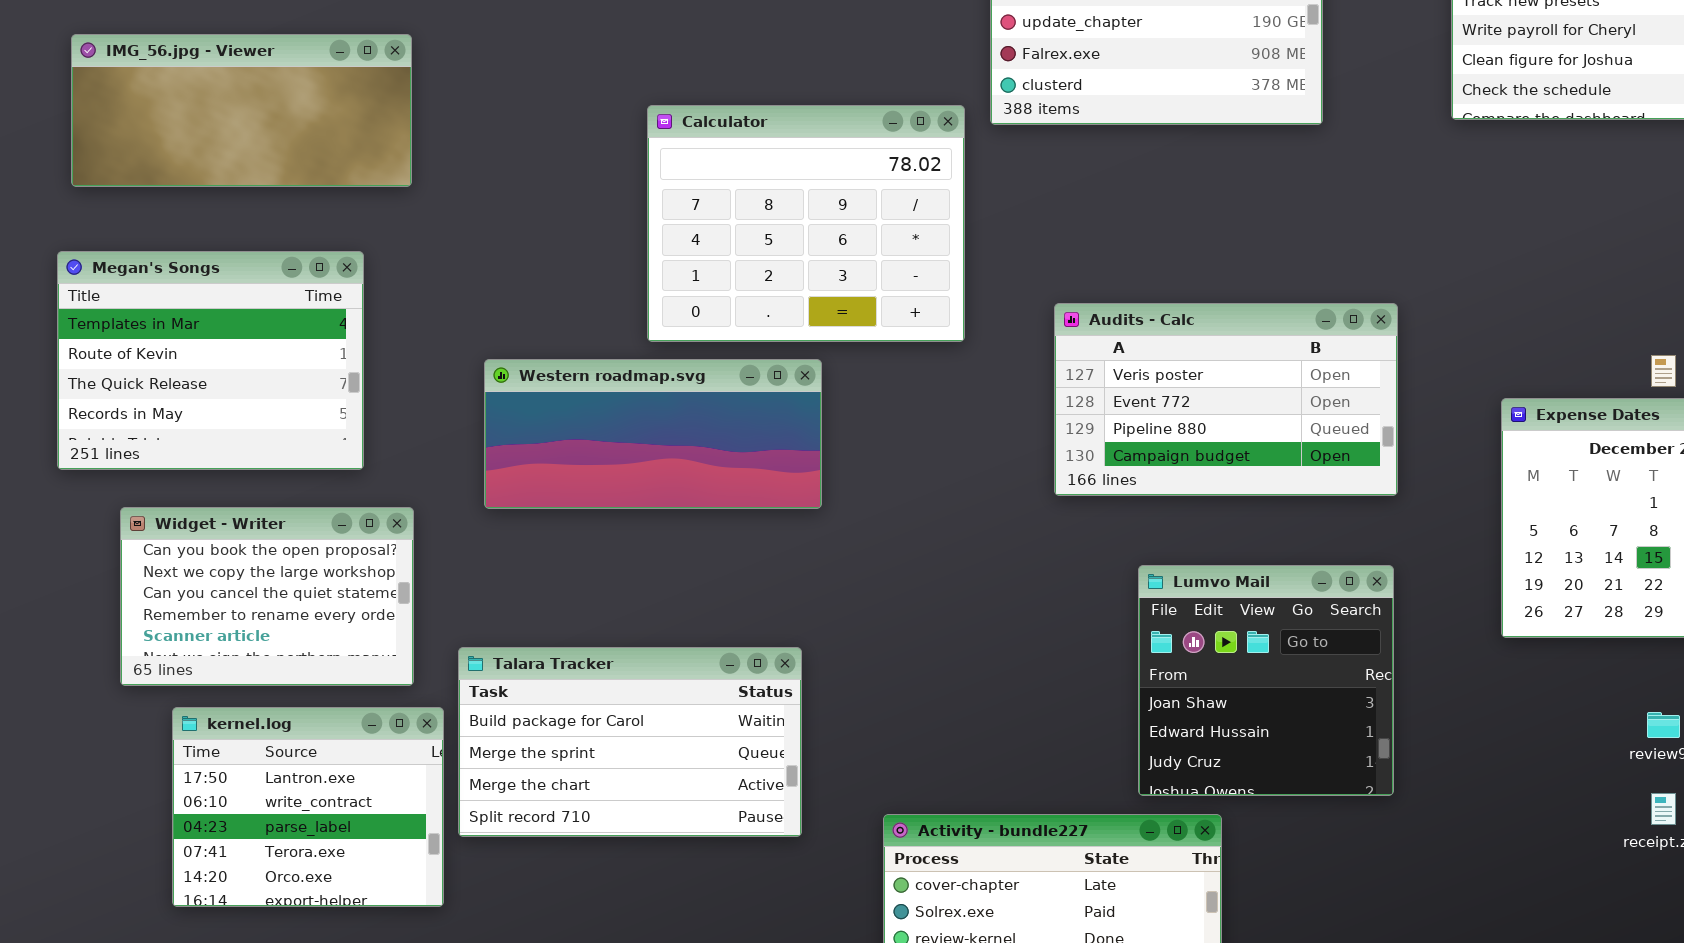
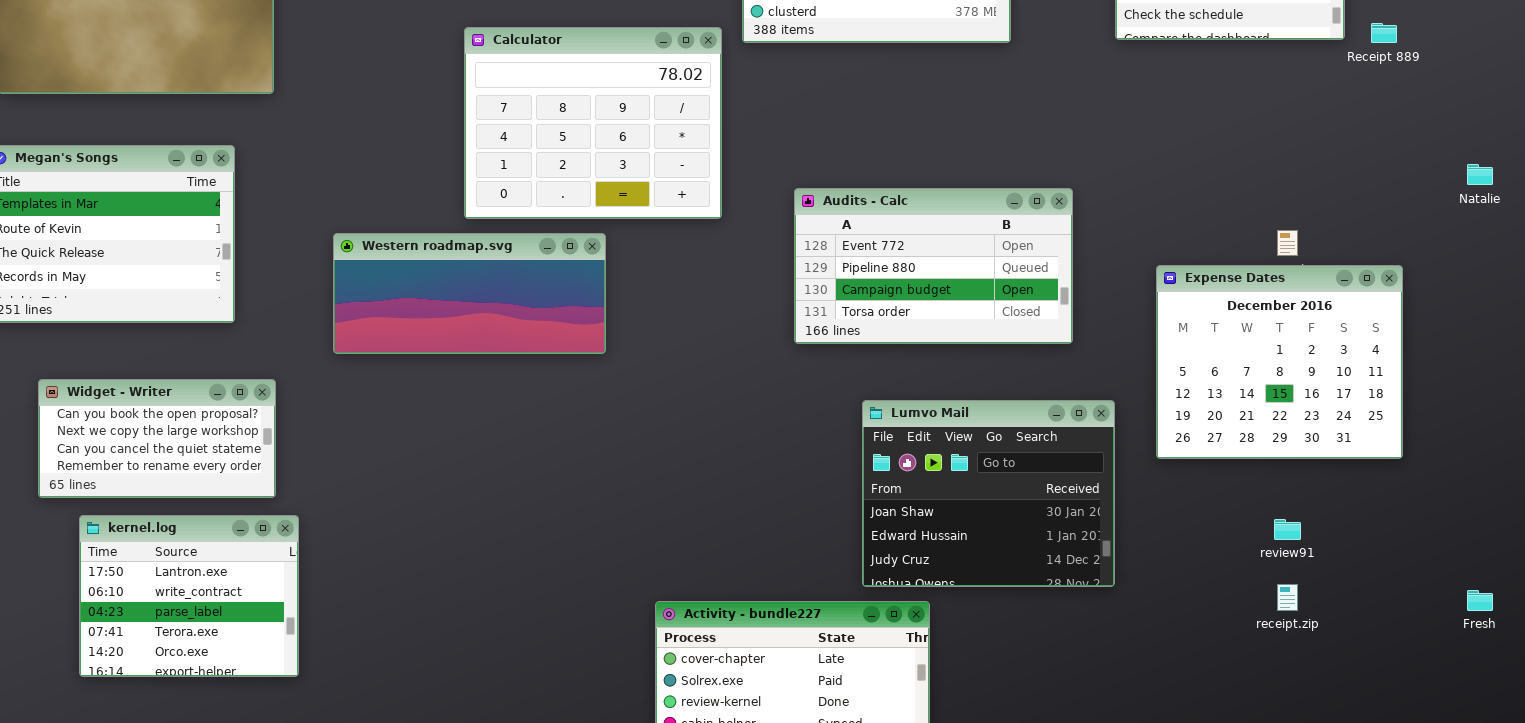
Audits - Calc: [1054,303,1398,496] -> [794,188,1073,344], scrolled down 1 row
Widget - Writer: [120,507,414,686] -> [38,379,276,498], resized
Lumvo Mail: [1138,565,1394,796] -> [862,400,1115,587], resized
Talara Tracker: [458,647,802,837] -> none, closed

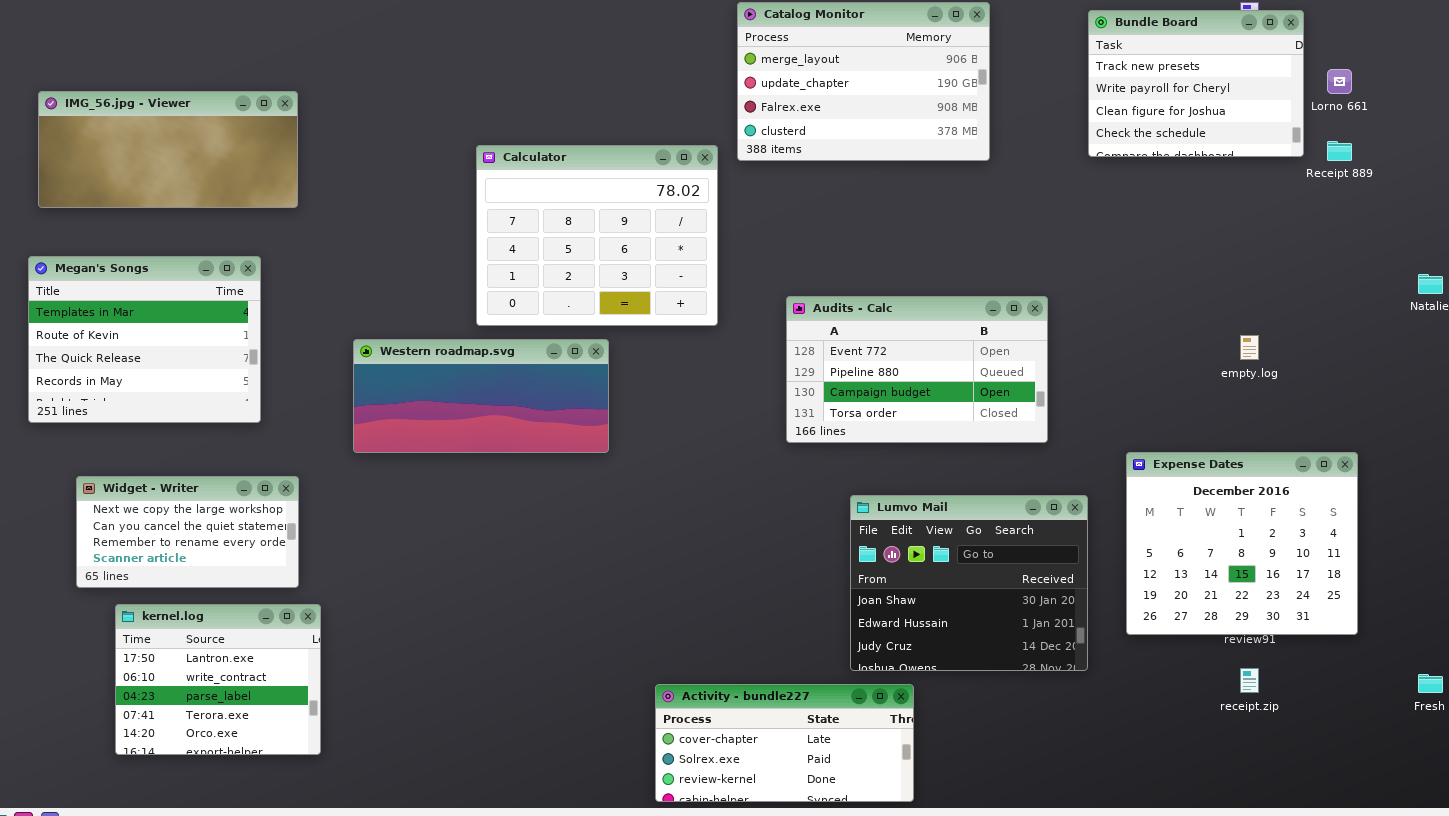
Expense Dates: [1156,265,1403,459] -> [1126,452,1358,635], moved
Widget - Writer: [38,379,276,498] -> [76,476,299,588], scrolled down 1 row

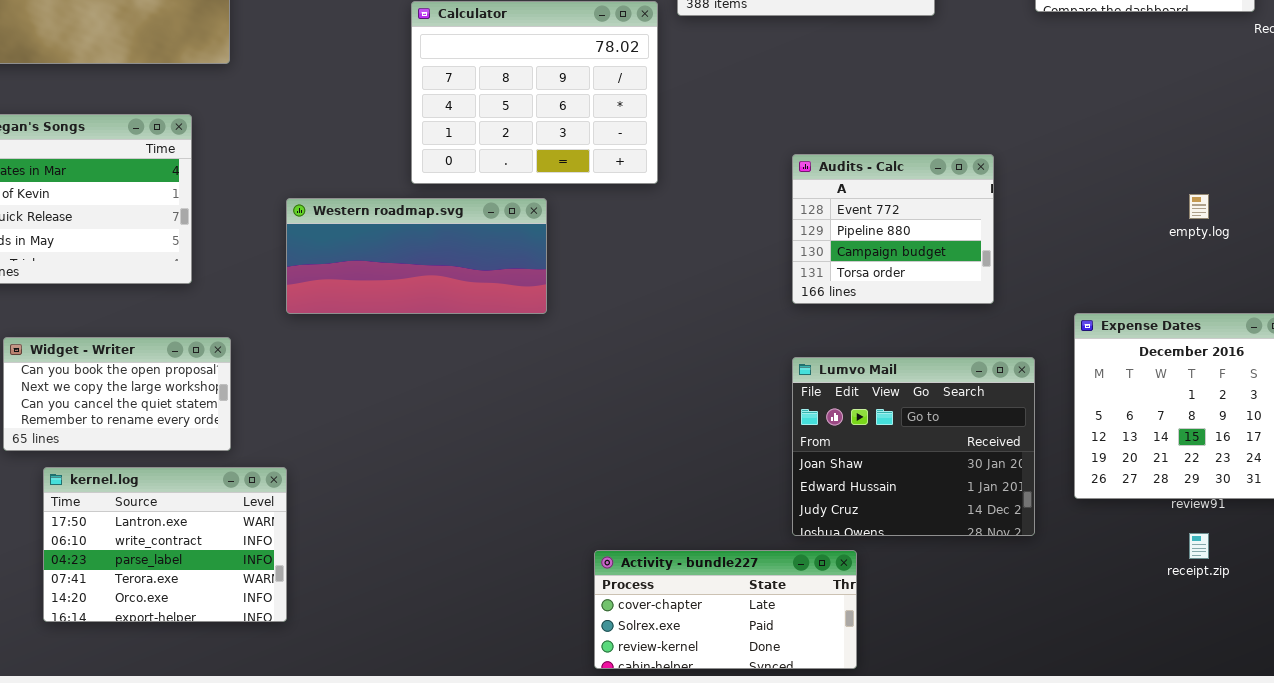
Audits - Calc: [786,296,1048,443] -> [792,154,994,304], resized
Widget - Writer: [76,476,299,588] -> [3,337,231,451], scrolled up 1 row
kernel.log: [115,604,321,755] -> [43,467,287,622], resized

